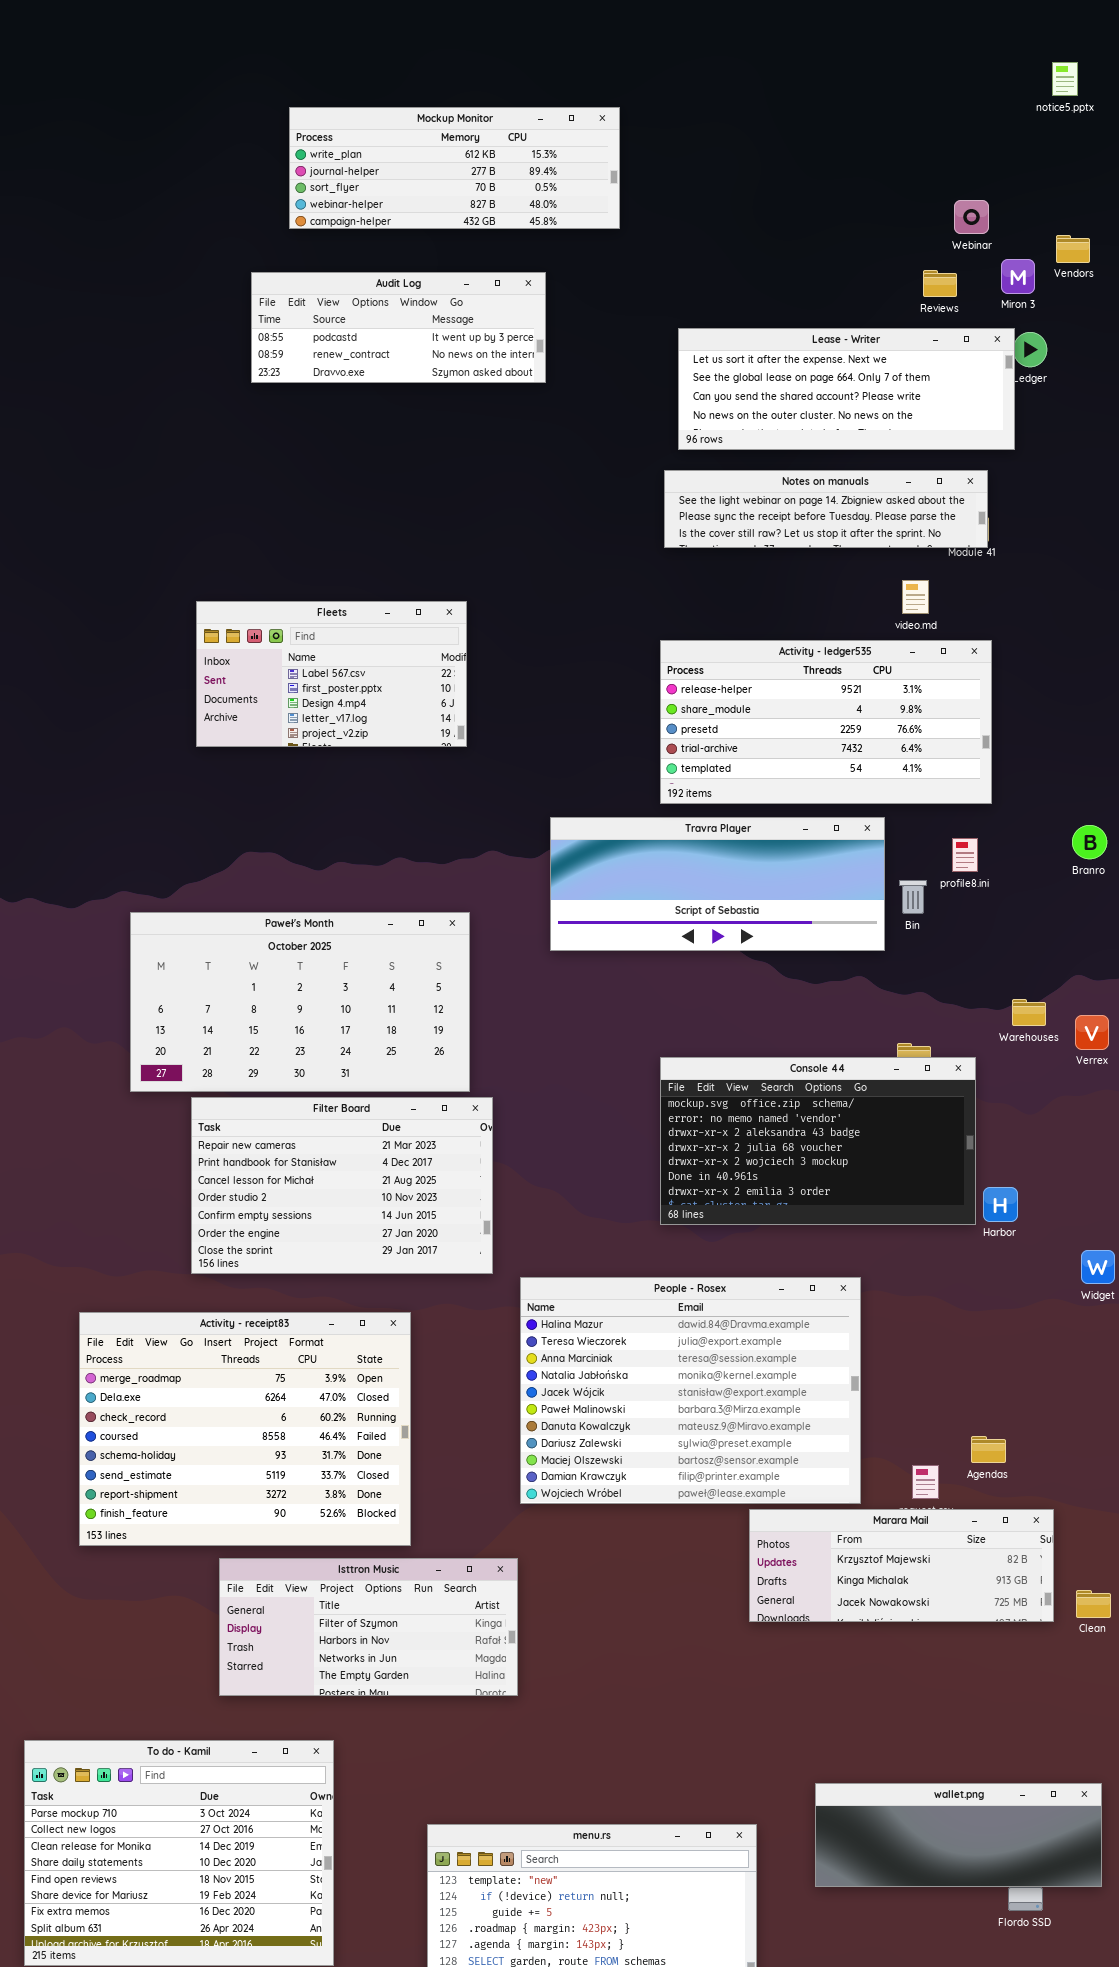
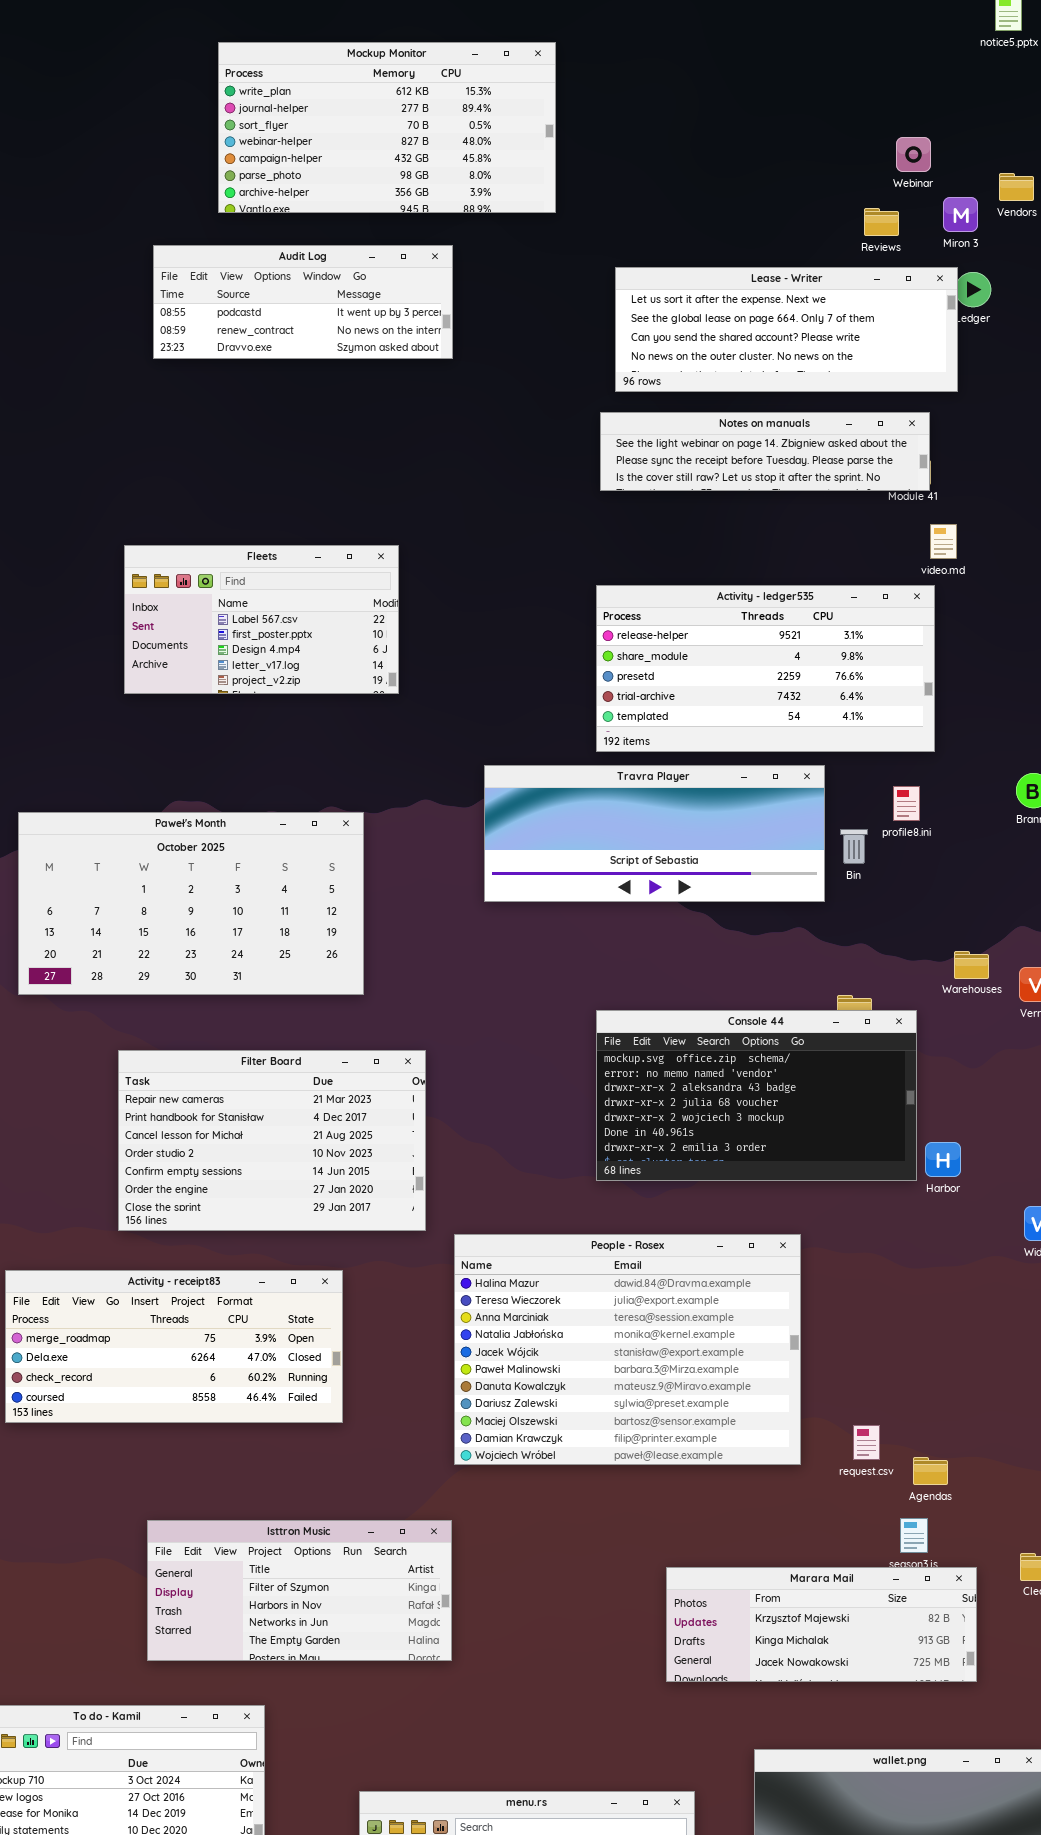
Mockup Monitor: [289,107,620,229] -> [218,42,556,213], resized
Audit Log: [251,272,546,383] -> [153,245,453,359], moved
video.md: [902,580,929,614] -> [930,524,957,559], moved
Paweł's Month: [130,912,470,1092] -> [18,812,364,995], moved
Activity - receipt83: [79,1312,411,1546] -> [5,1270,343,1423], resized
Agendas: [971,1436,1006,1463] -> [913,1457,948,1485], moved
Marara Mail: [749,1509,1054,1622] -> [666,1567,977,1682], moved

